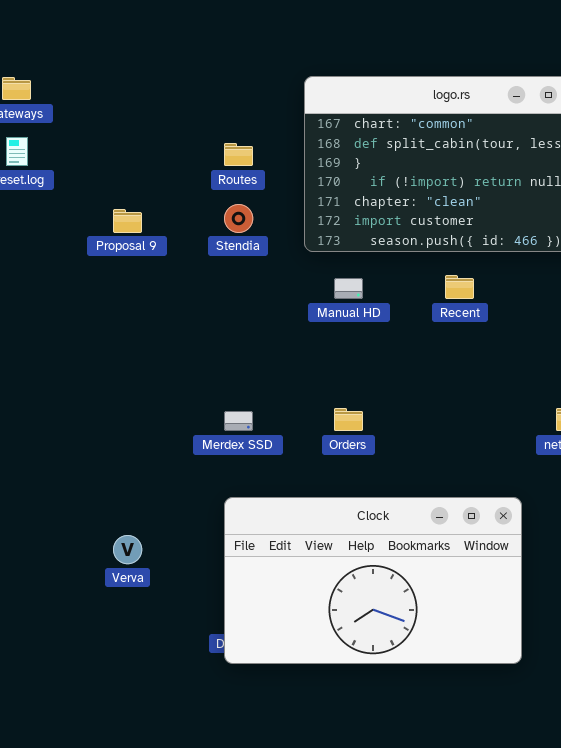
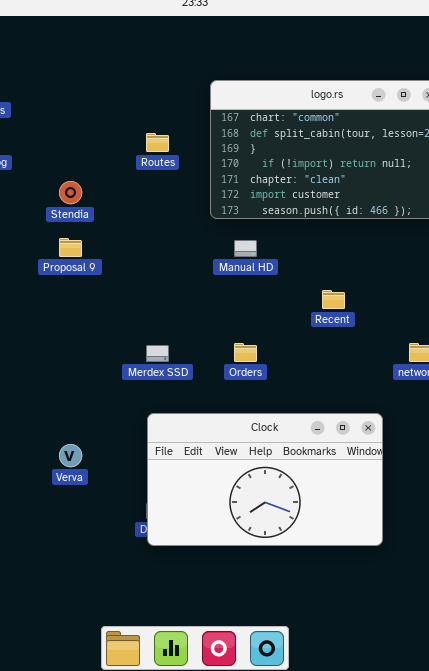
Stendia: [224,204,253,233] -> [59,181,82,204], moved
Proposal 9: [113,209,142,233] -> [59,238,82,257], moved
Recent: [445,275,474,299] -> [322,290,345,309], moved

